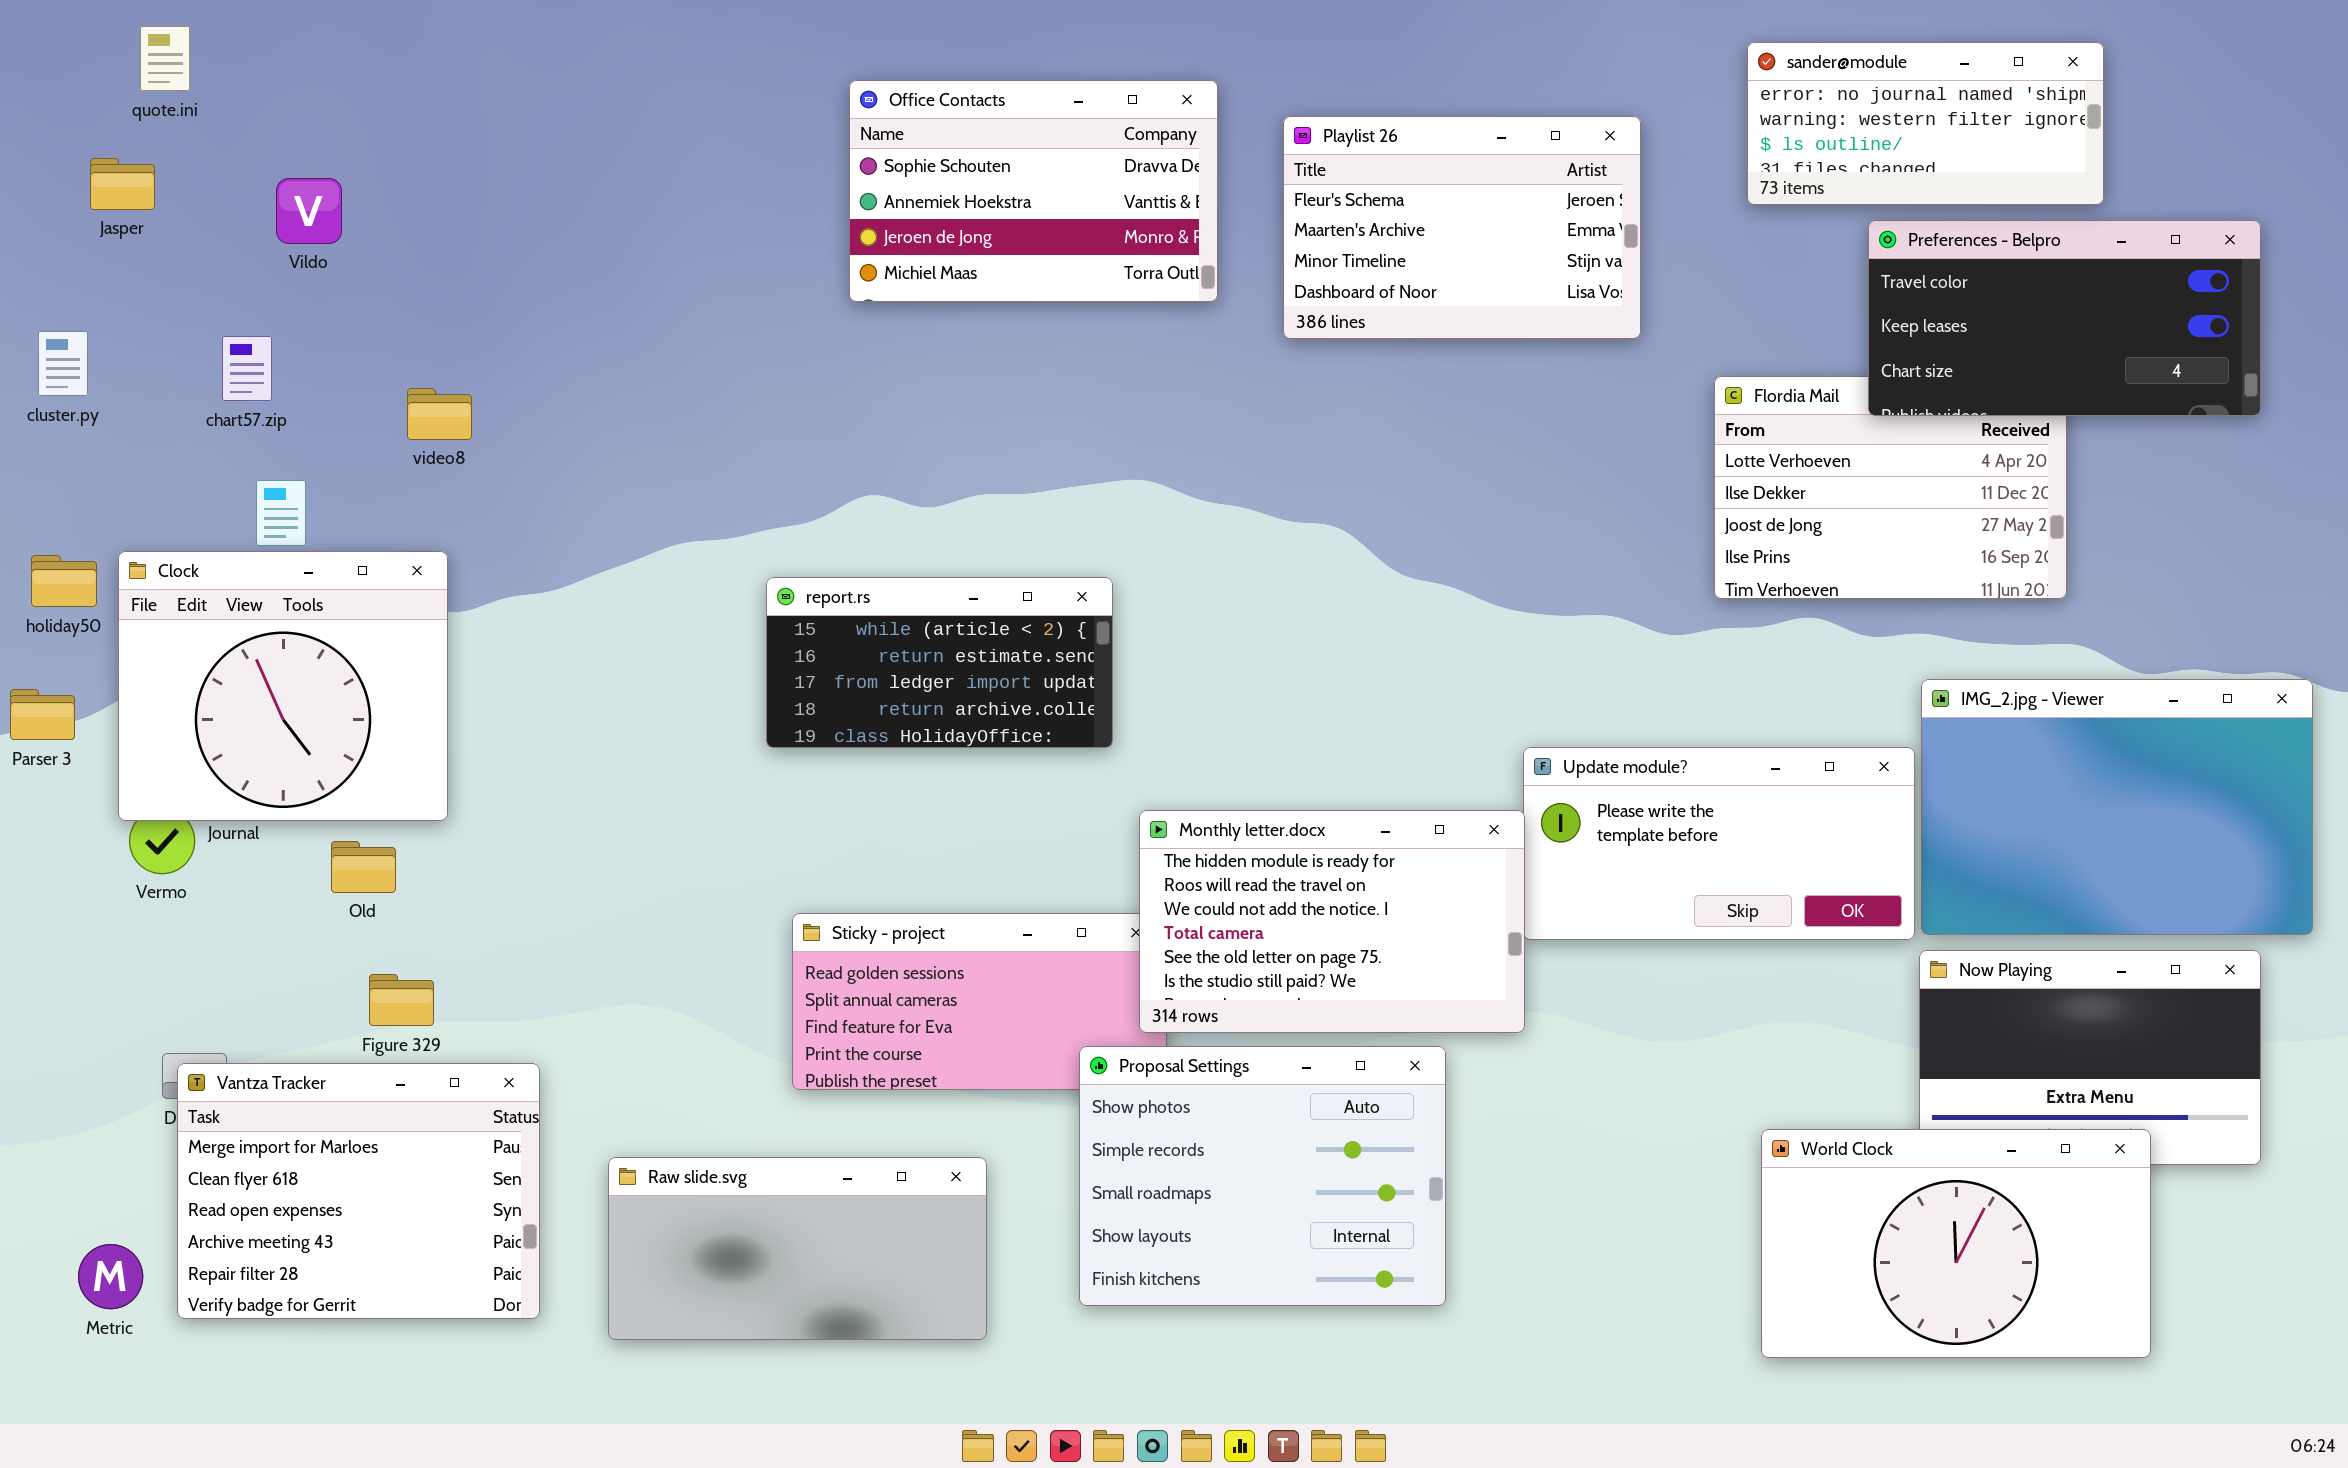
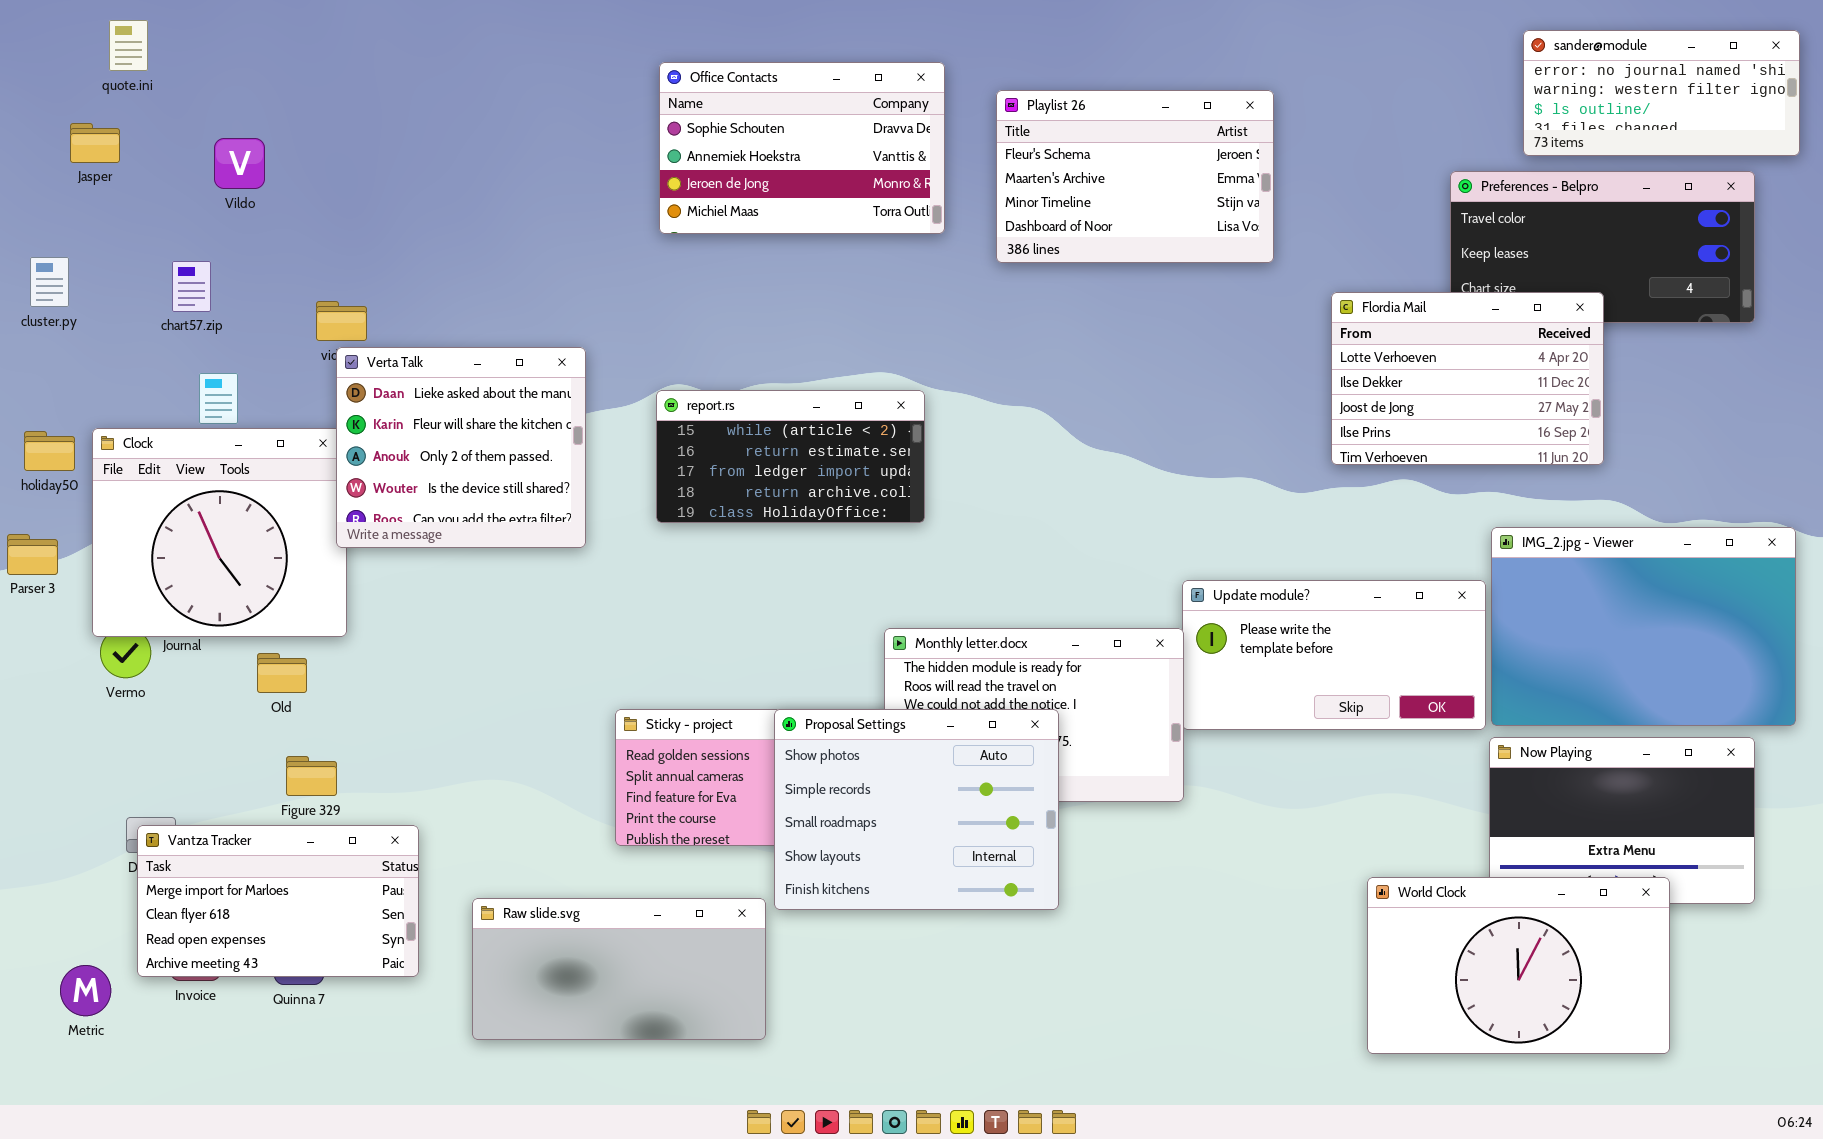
sander@module: [1747,42,2104,205] -> [1523,30,1800,156], moved
Flordia Mail: [1714,376,2067,599] -> [1331,292,1604,465], raised
Verta Talk: none -> [336,347,586,548], opened
report.rs: [766,577,1113,748] -> [656,390,925,523], moved
Proposal Settings: [1079,1046,1446,1306] -> [774,709,1059,910], moved
Vantza Tracker: [177,1063,540,1319] -> [137,825,419,977], resized

